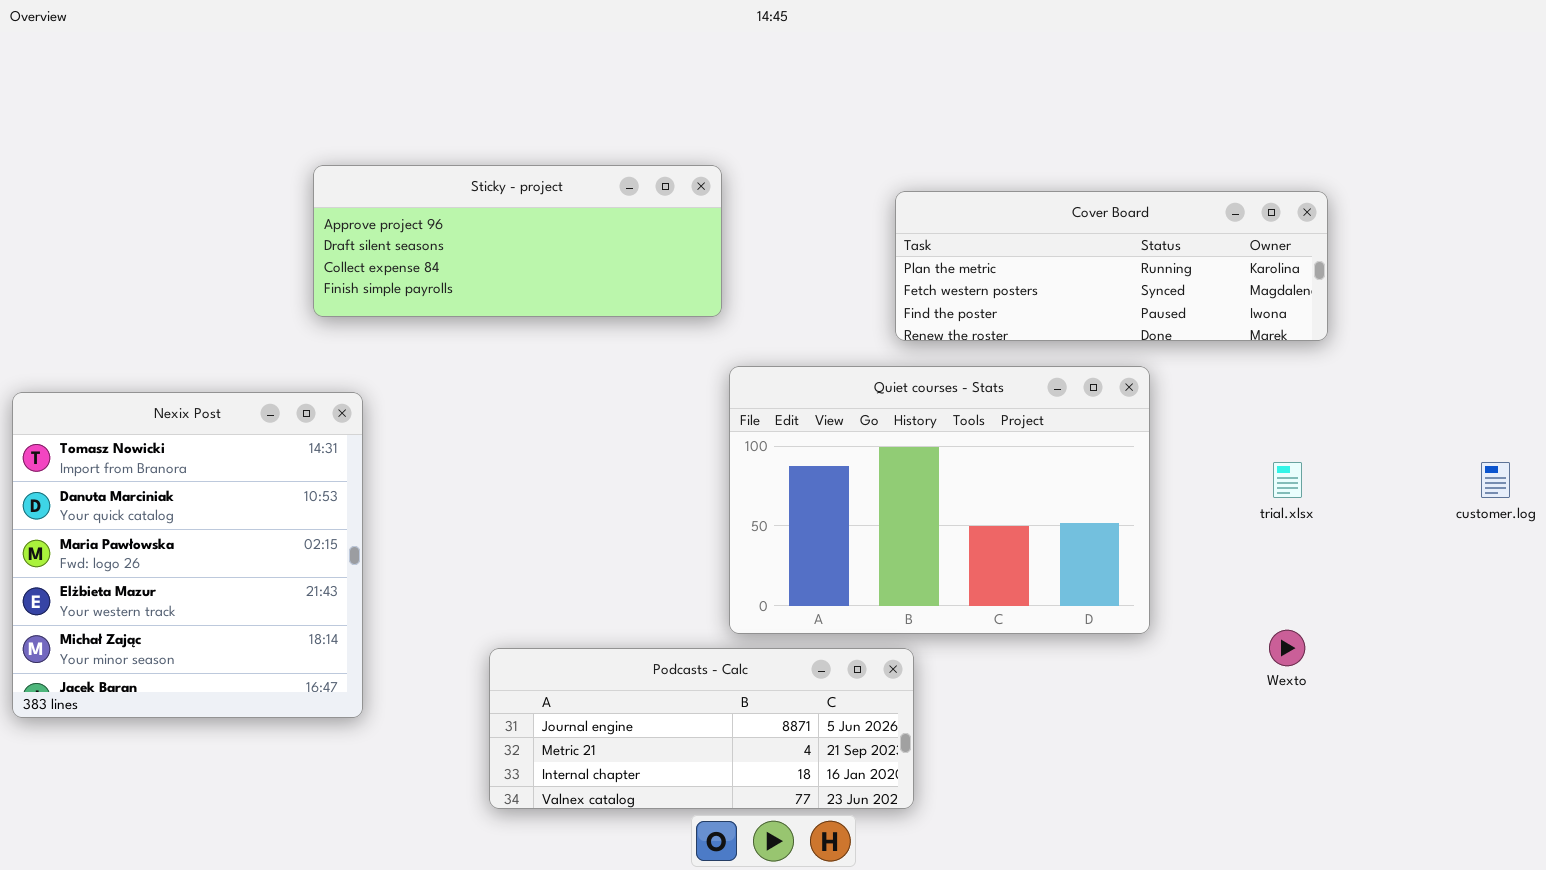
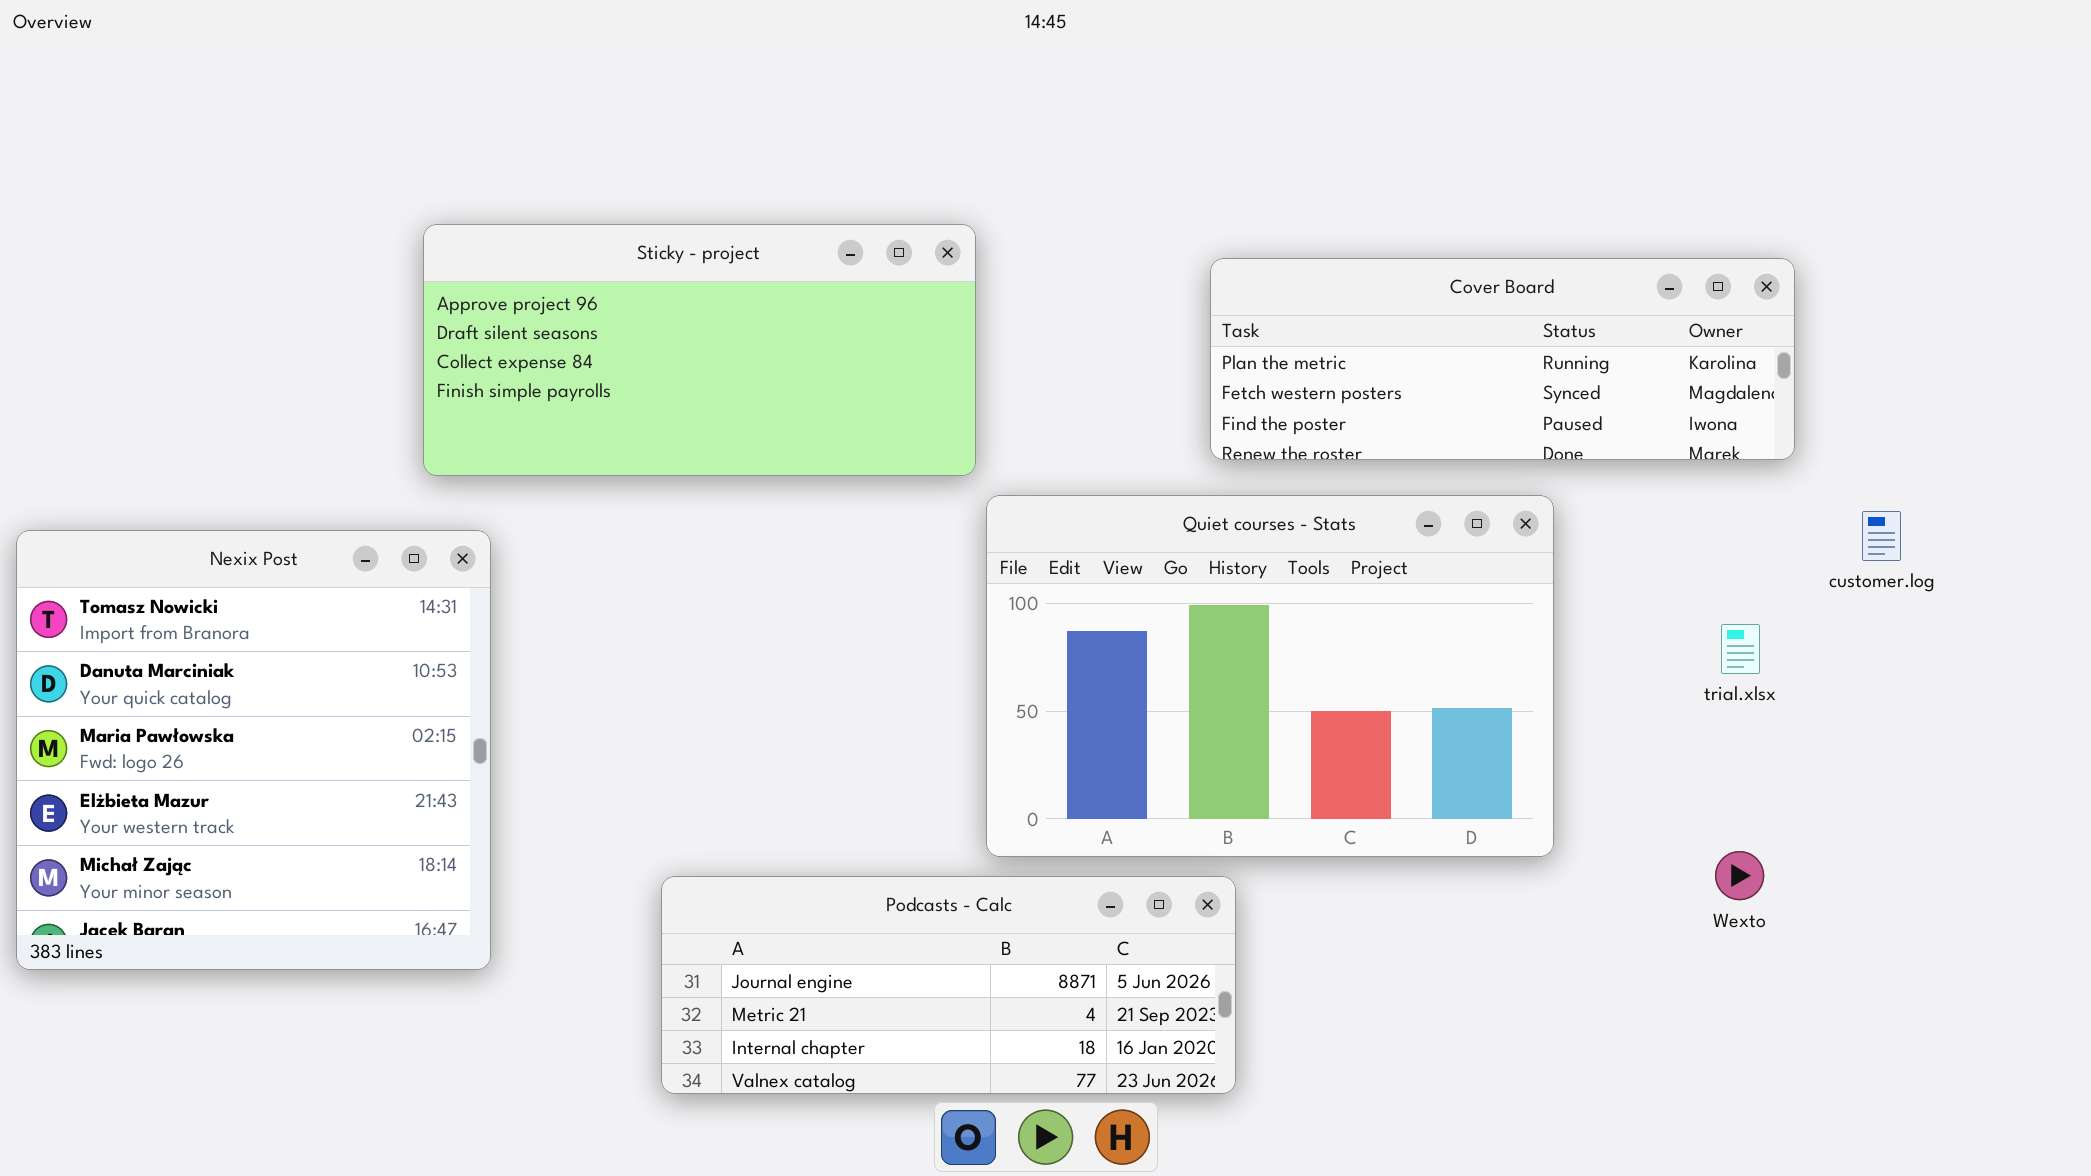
Sticky - project: [313,165,722,317] -> [423,224,976,476], resized
customer.log: [1481,462,1510,498] -> [1862,511,1901,561], moved

